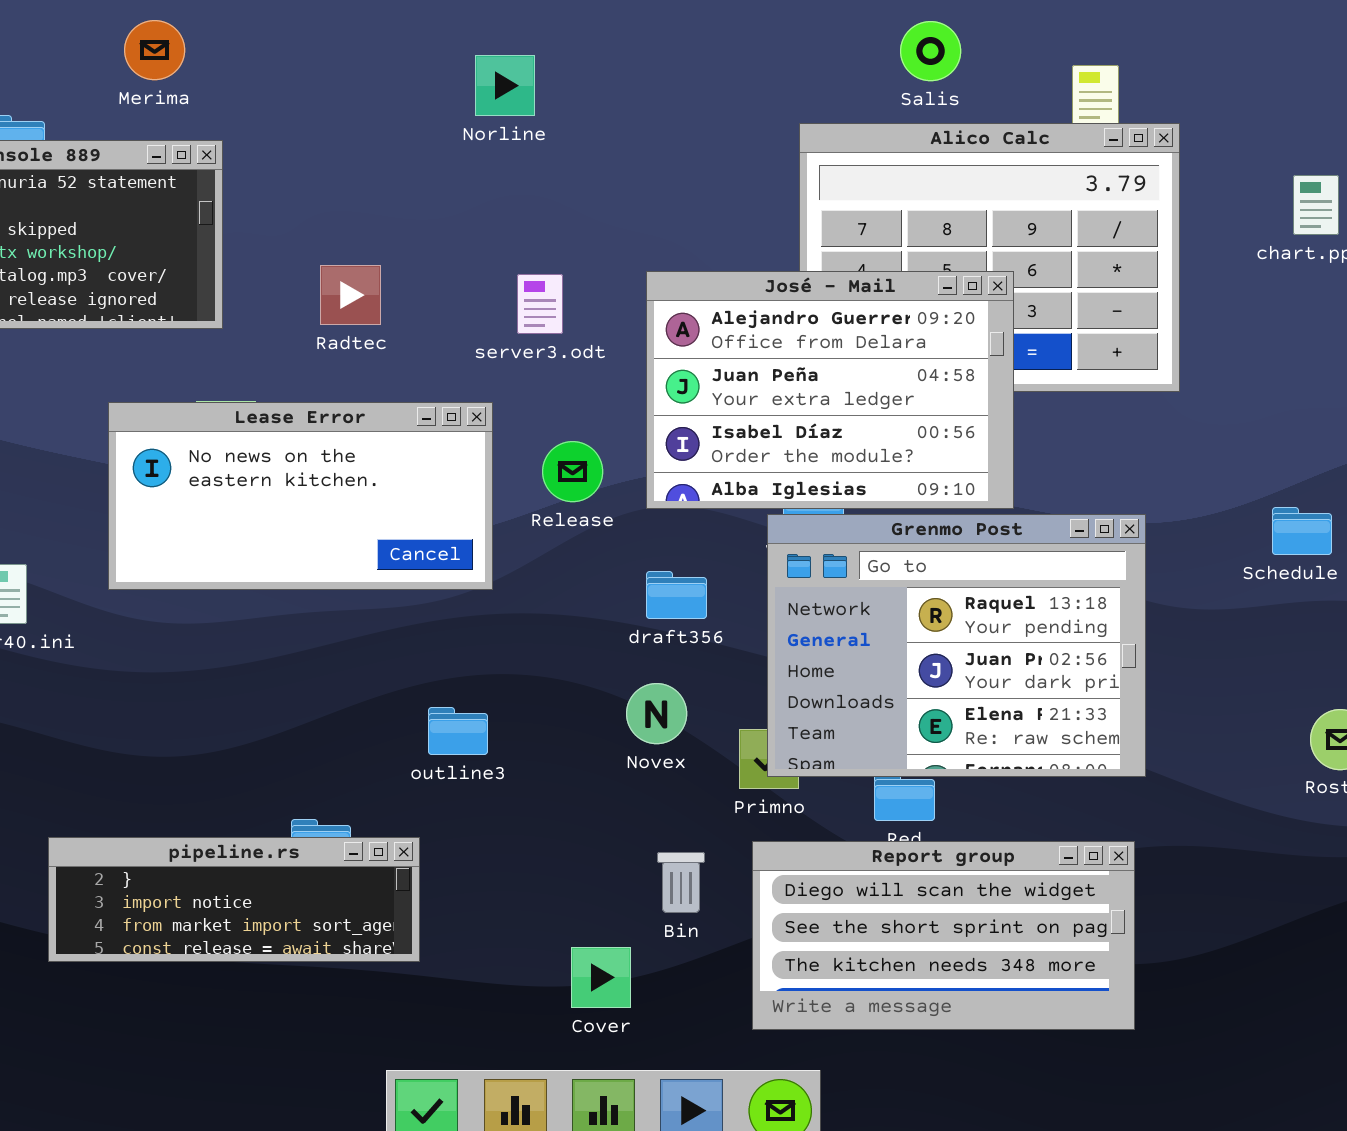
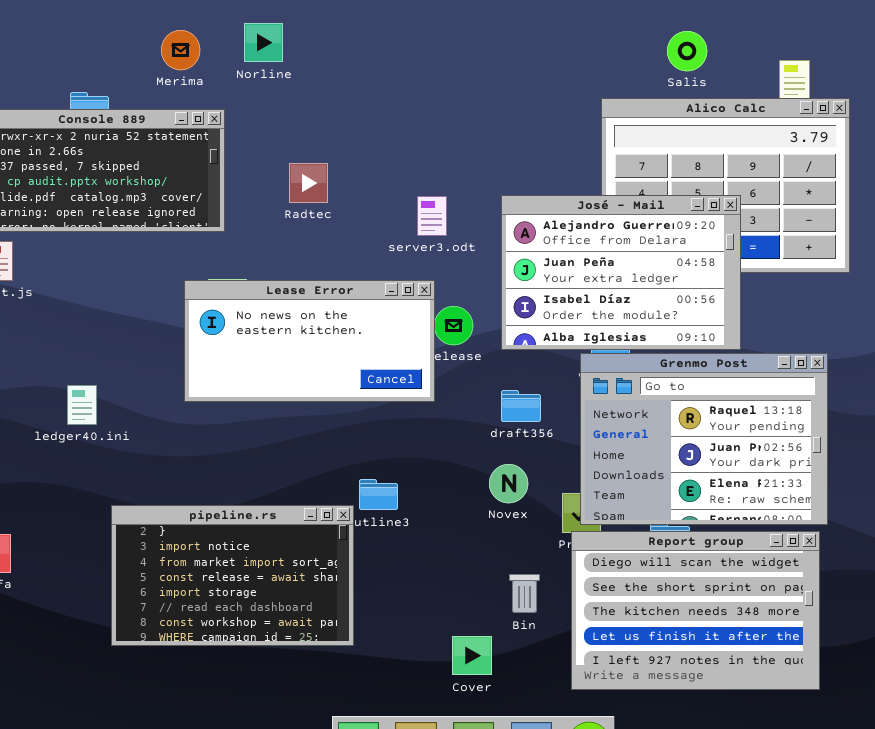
Norline: [475,55,535,116] -> [244,23,283,62], moved
Radtec: [320,265,381,325] -> [289,163,328,203], moved
Lease Error: [108,402,493,590] -> [184,280,435,402], moved
pipeline.rs: [48,837,420,962] -> [111,505,354,646], resized
Report group: [752,841,1135,1030] -> [571,531,820,690], resized

